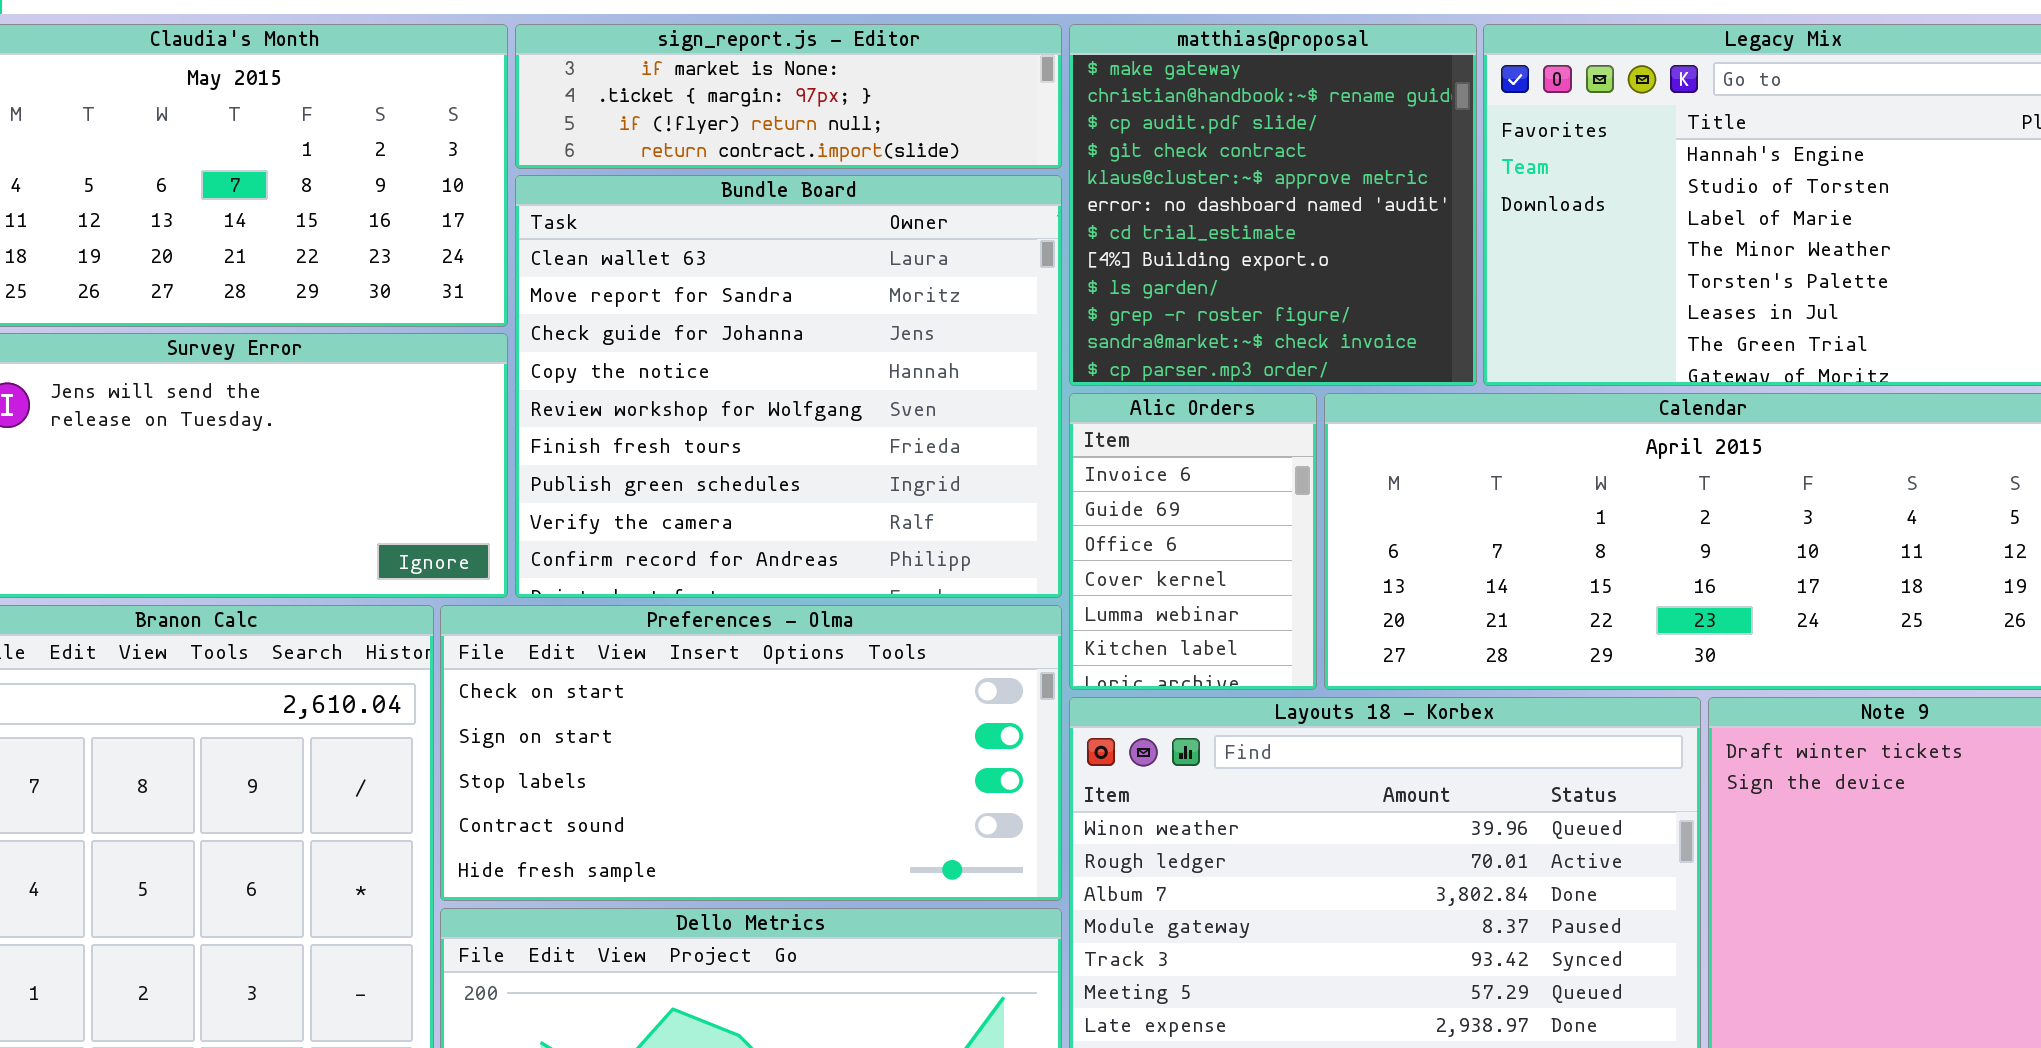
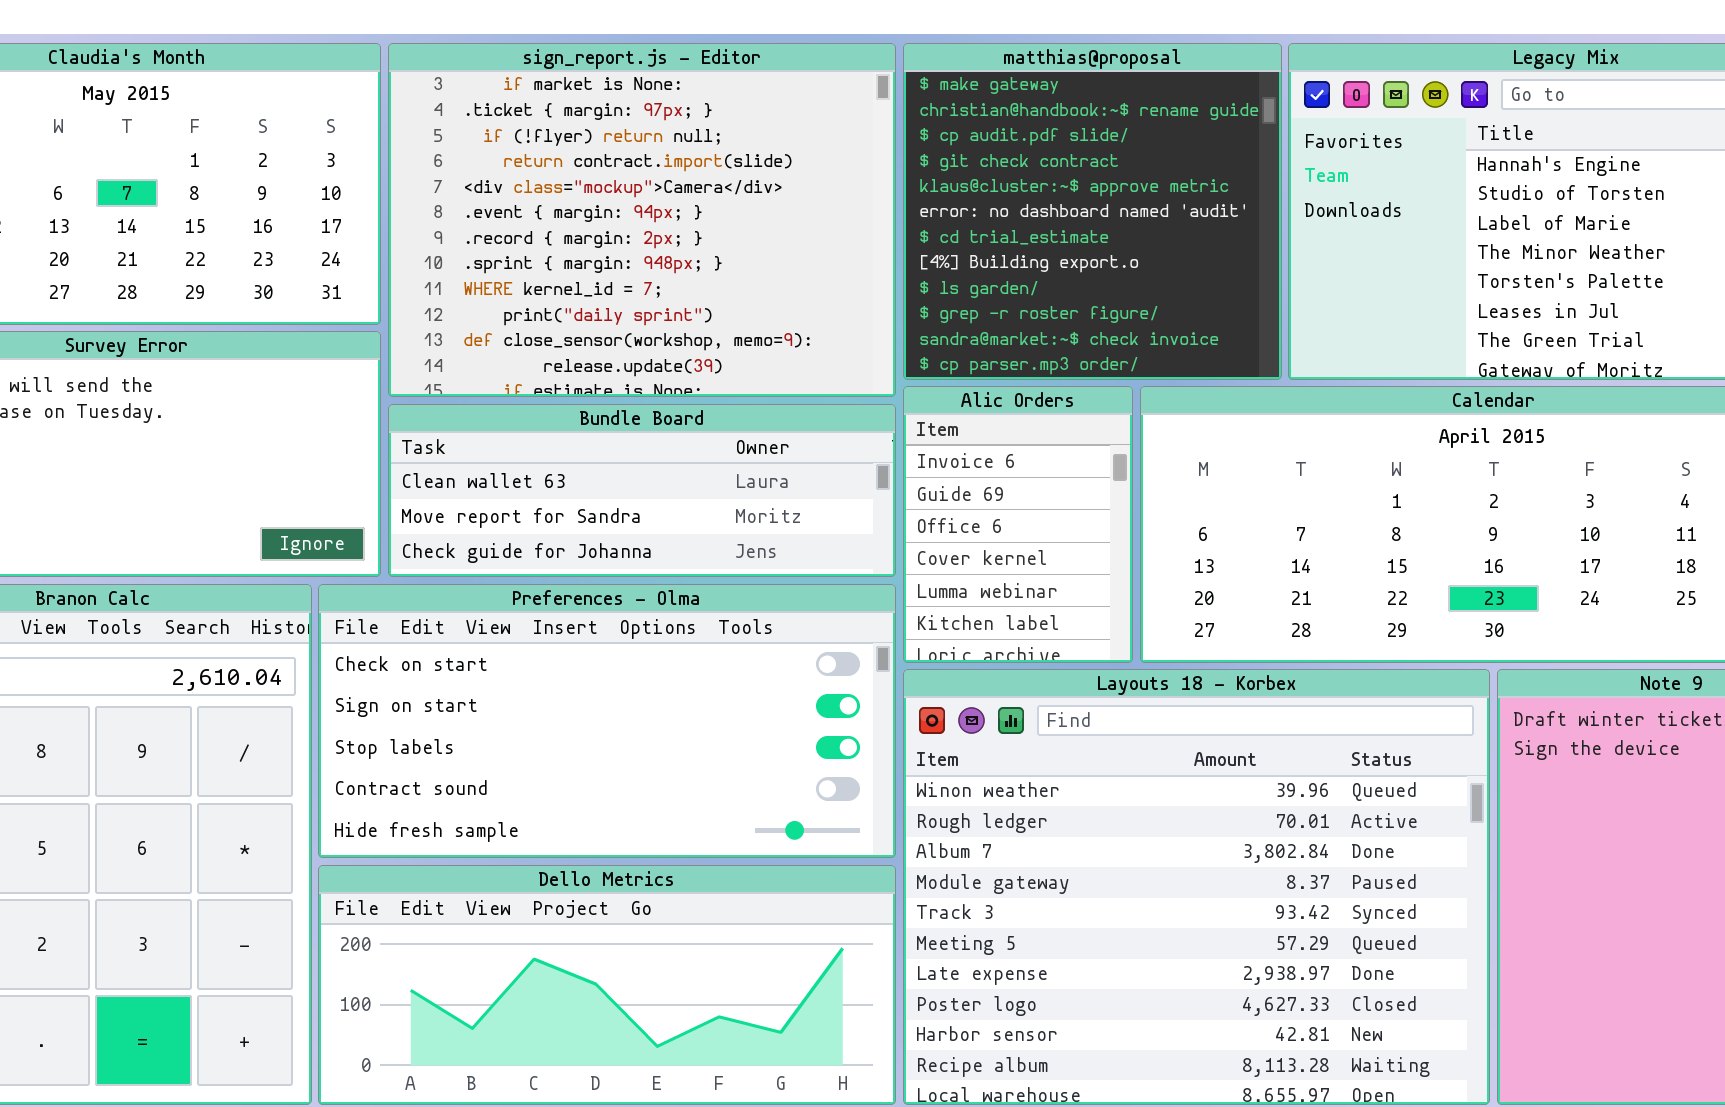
sign_report.js - Editor: [515,24,1062,169] -> [388,43,896,397], resized
Bundle Board: [515,175,1062,598] -> [388,404,896,577], resized

